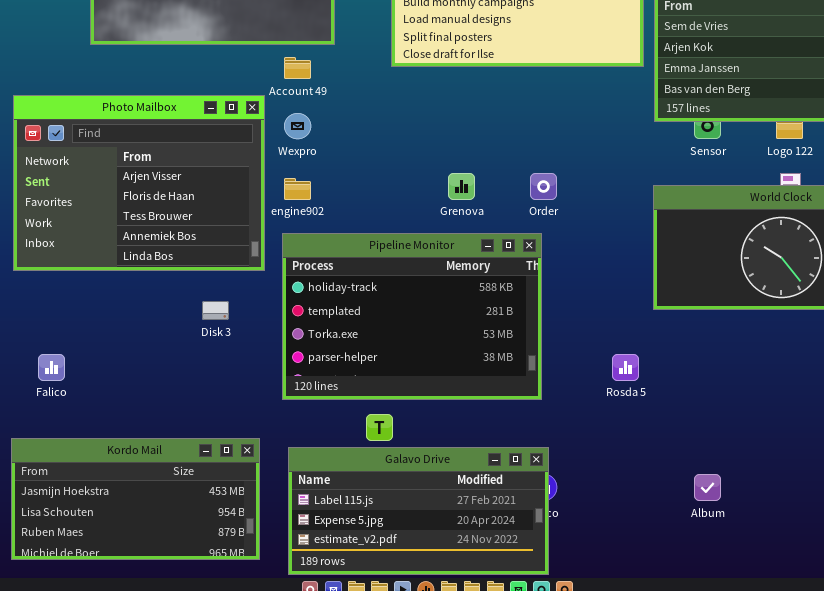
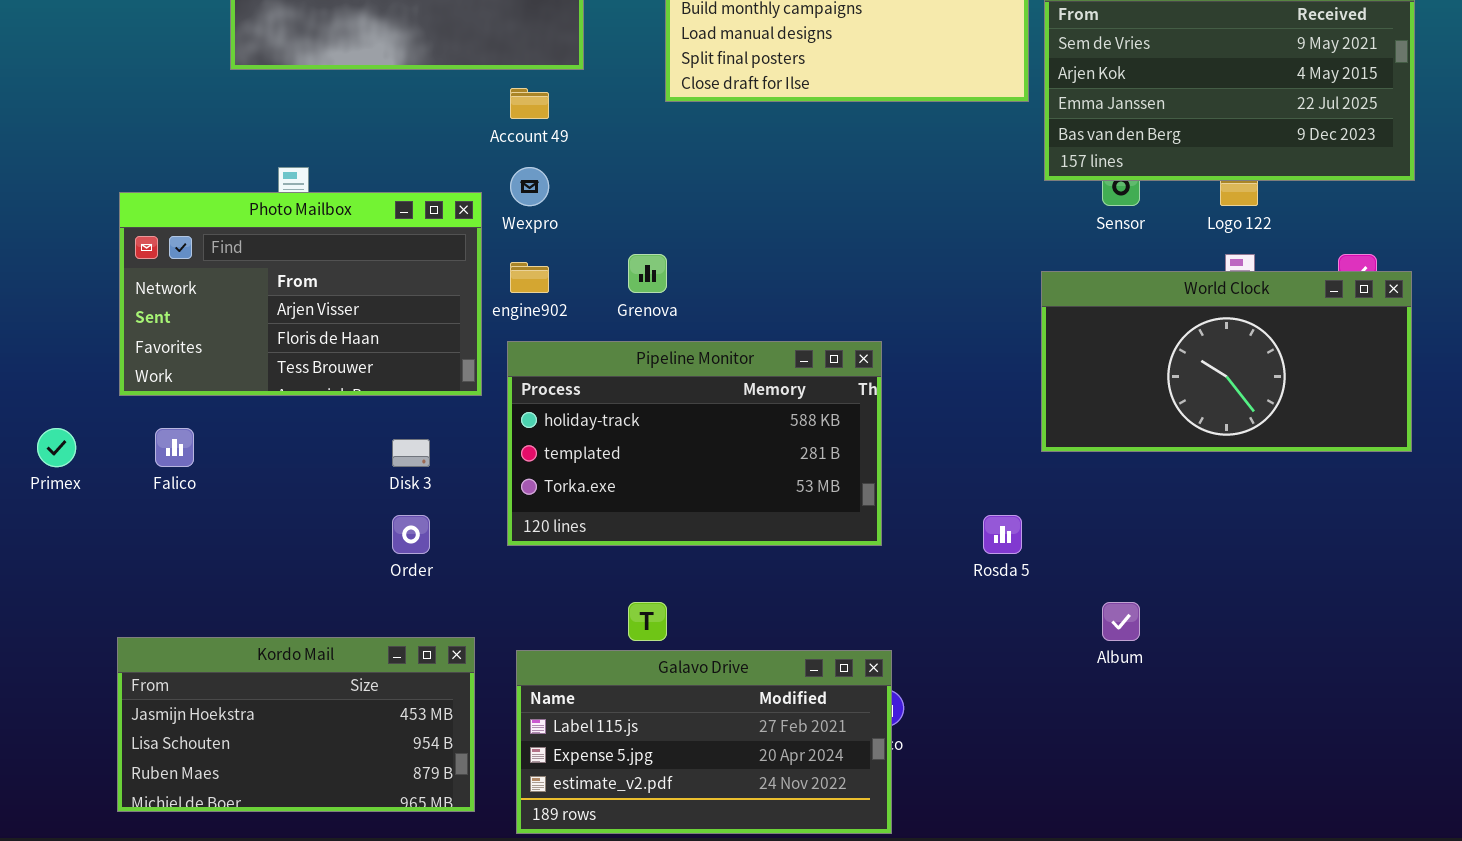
Photo Mailbox: [13,95,265,271] -> [119,192,482,396], resized
Grenova: [448,173,475,200] -> [628,254,667,293], moved
Order: [530,173,557,200] -> [392,515,430,554], moved
Pipeline Monitor: [282,233,542,400] -> [507,341,882,546], resized
Falico: [38,354,65,381] -> [155,428,194,467], moved
Album: [694,474,721,501] -> [1102,602,1140,641], moved

